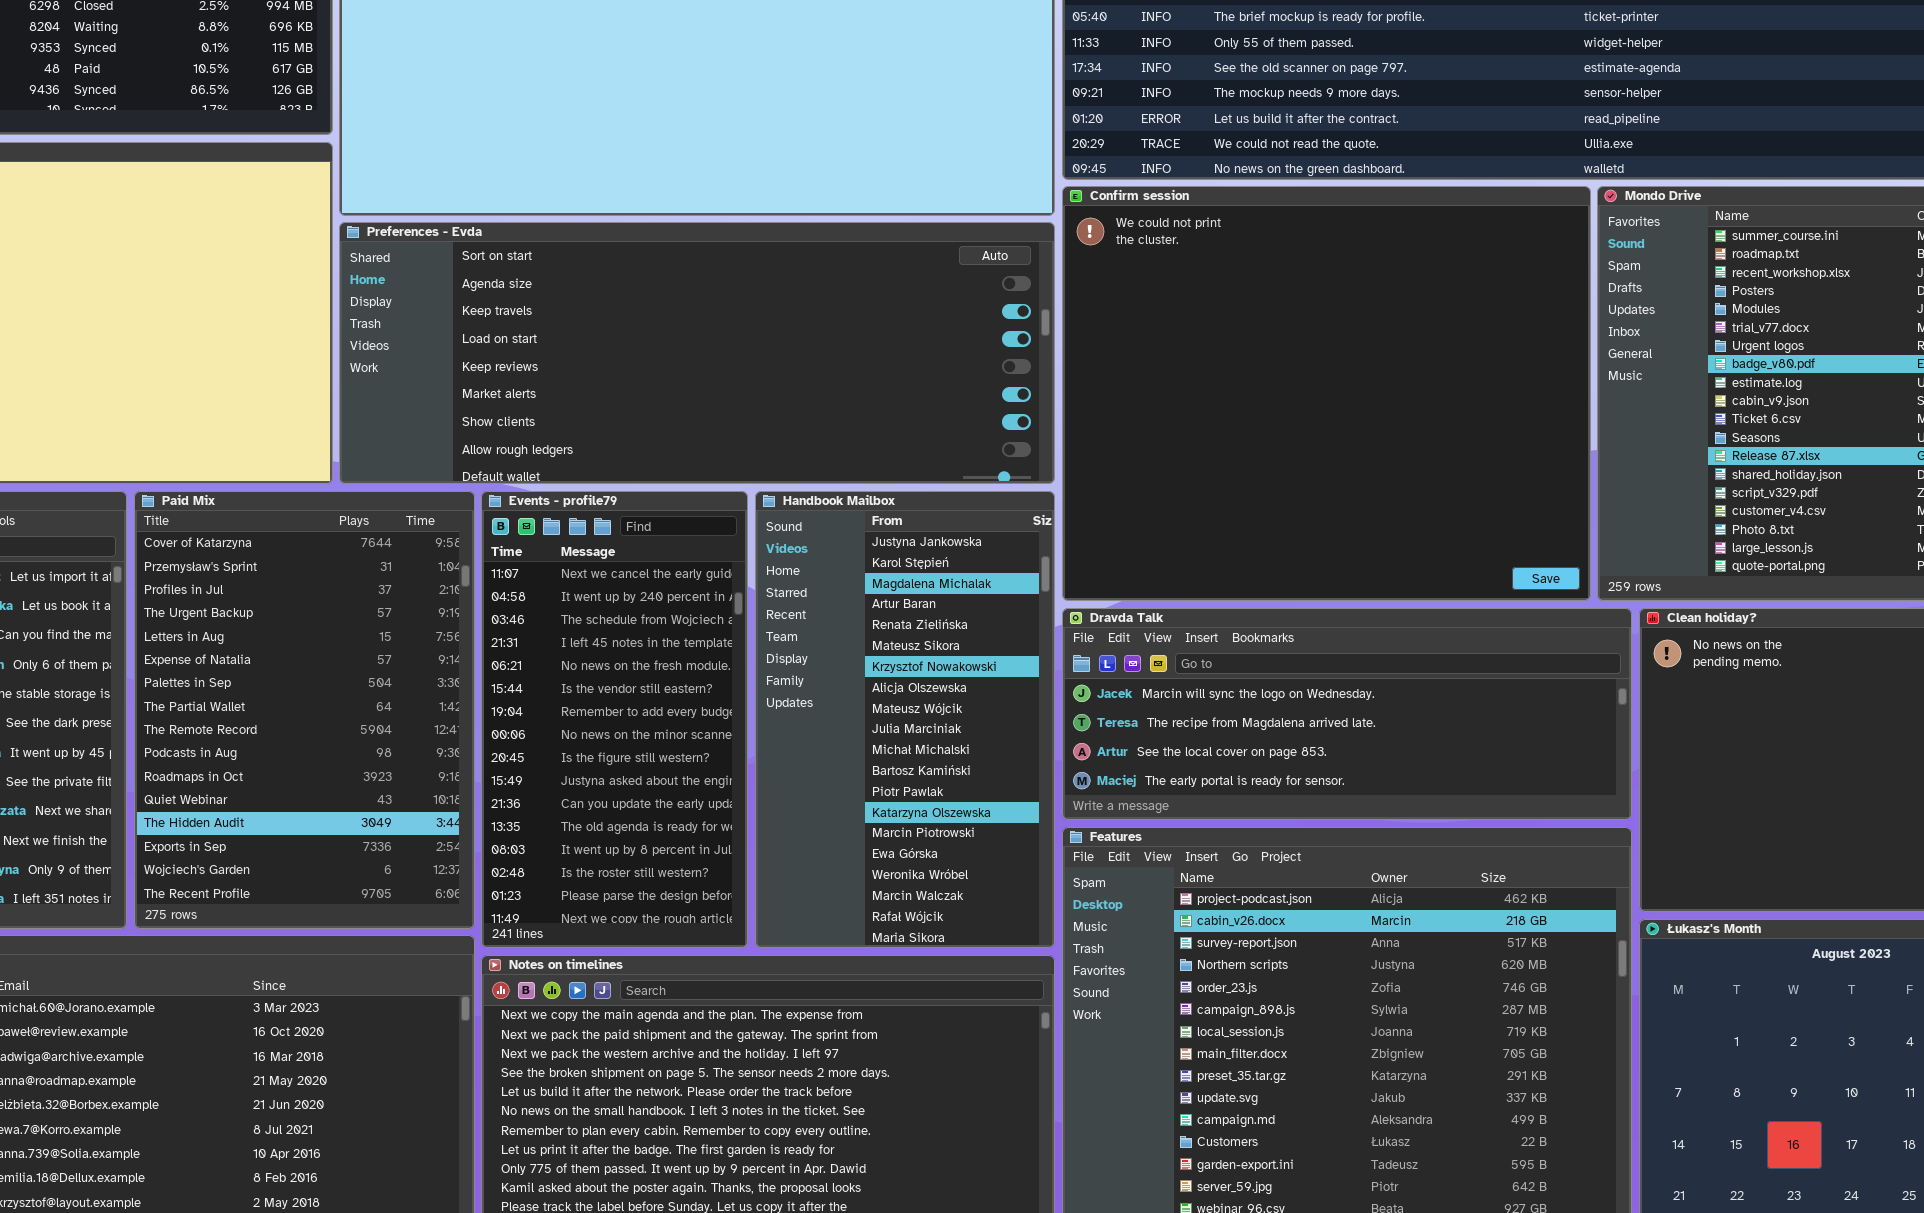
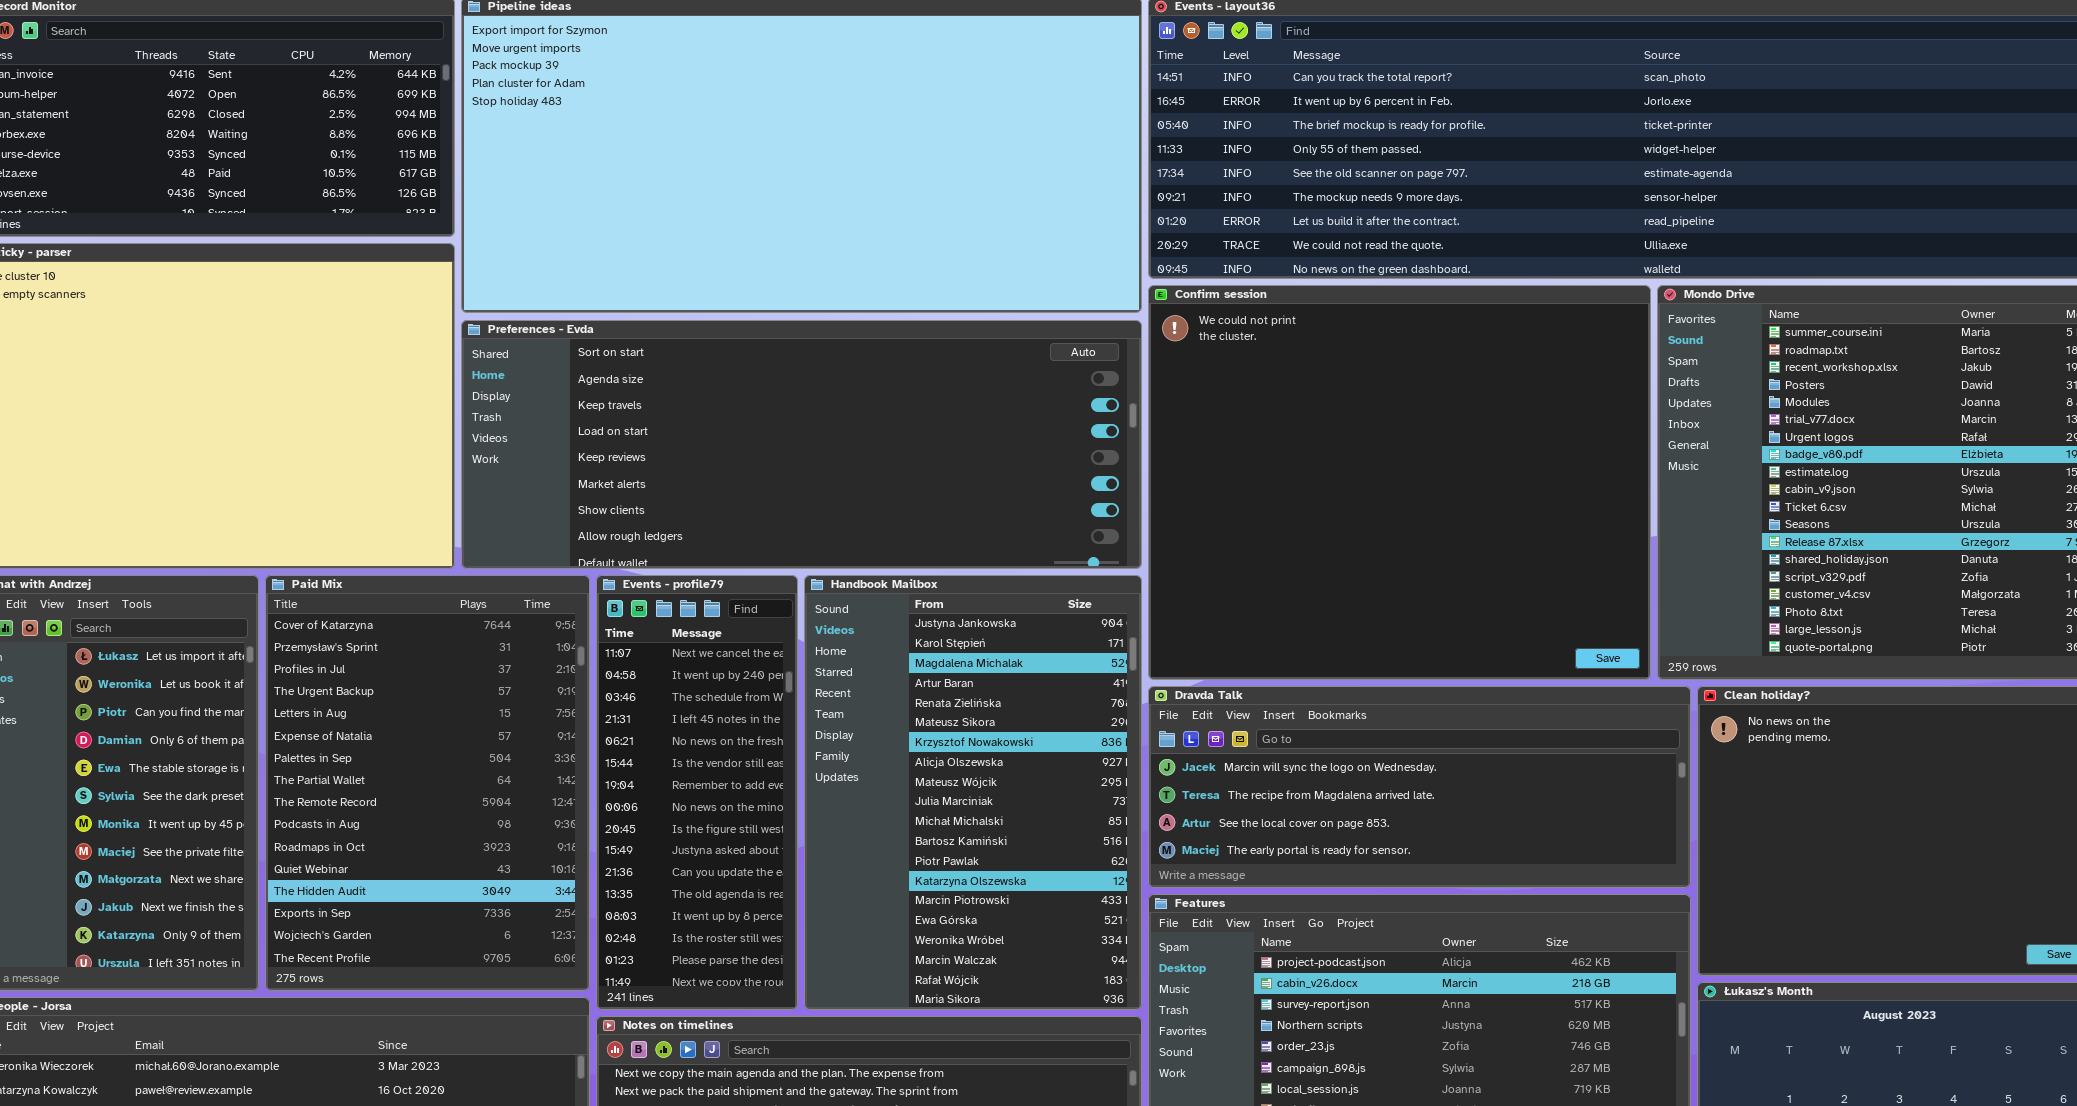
Events - profile79: [481,491,748,948] -> [596,575,798,1010], resized
Handbook Mailbox: [755,491,1055,948] -> [804,575,1142,1010], resized

